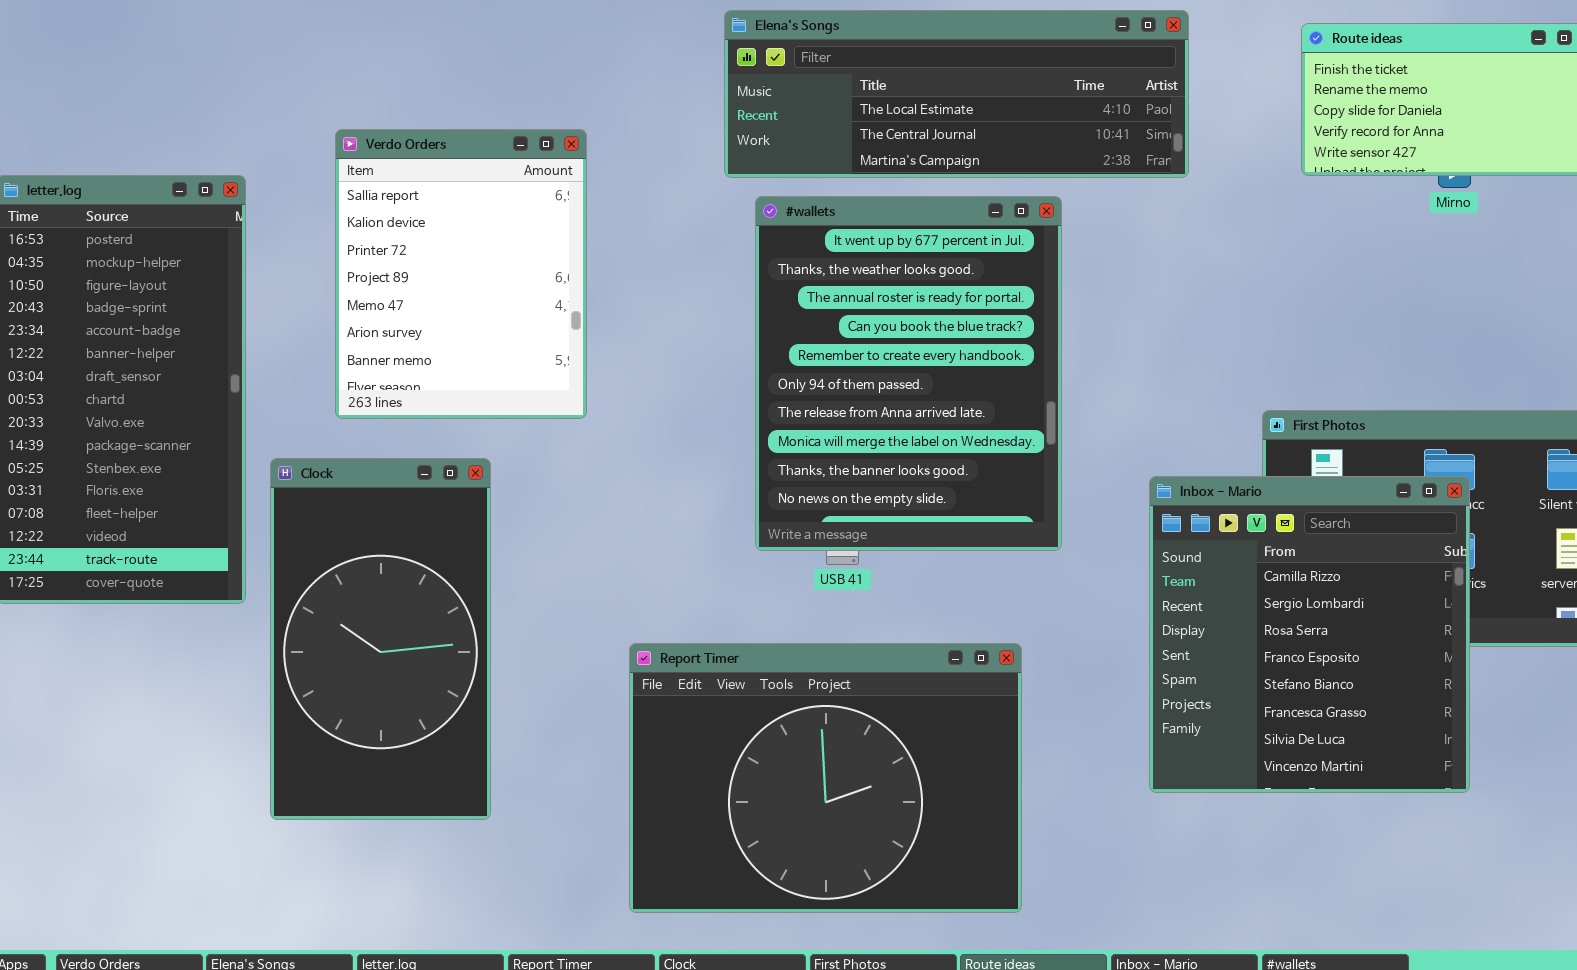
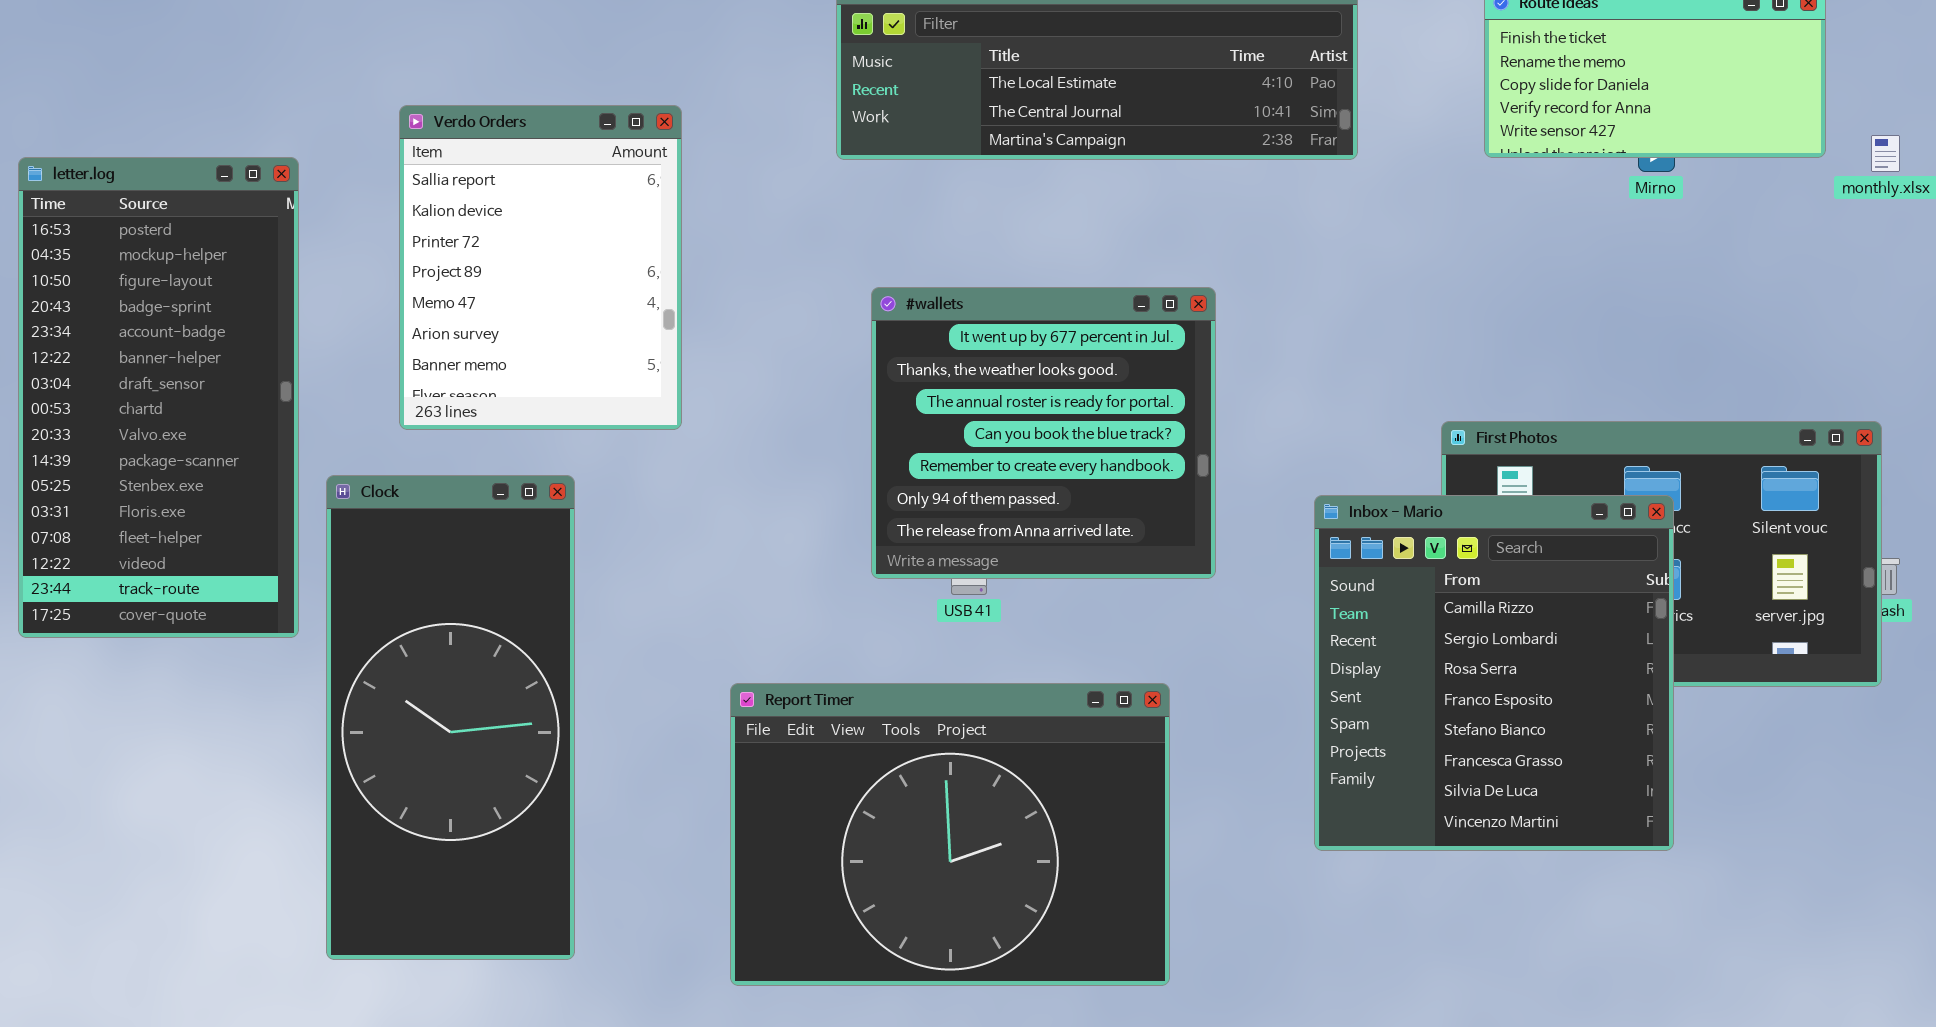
#wallets: [755,196,1062,551] -> [871,287,1216,579], resized
Clock: [270,458,491,820] -> [326,475,575,960], resized

